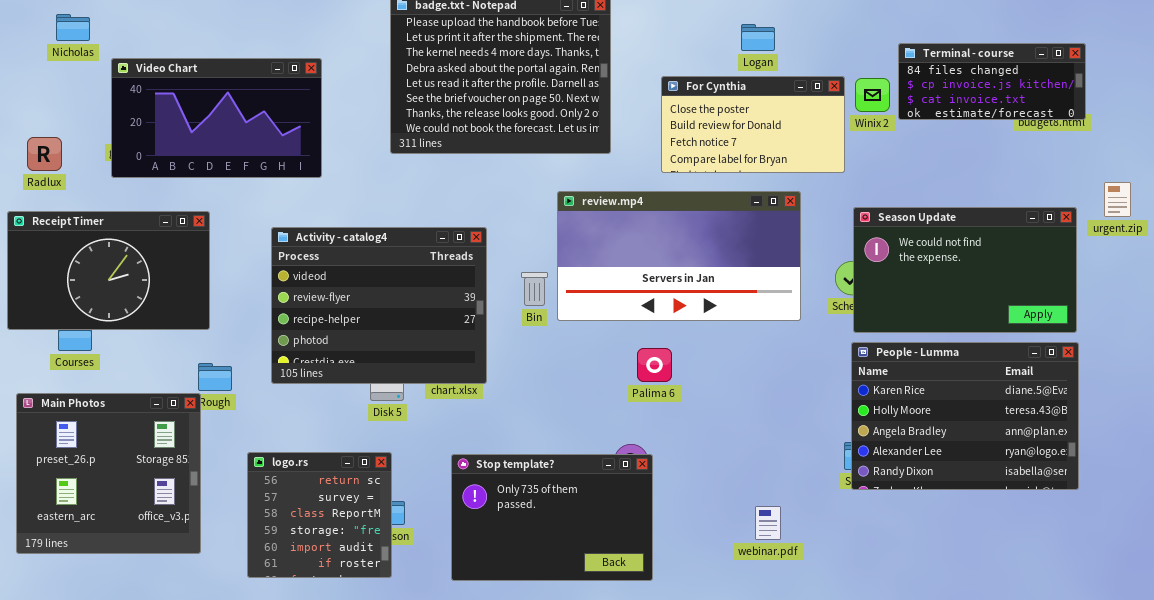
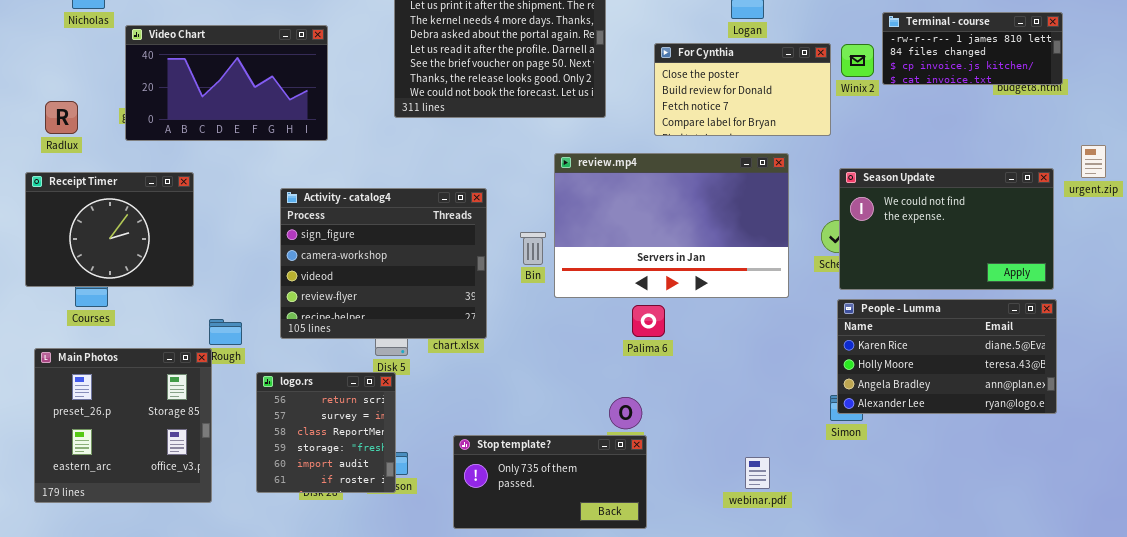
Terminal - course: [898,43,1086,120] -> [882,12,1063,85], scrolled up 1 row
review.mp4: [557,191,801,321] -> [554,153,789,298], resized
Receipt Timer: [7,211,210,330] -> [25,172,194,287], resized
Activity - catalog4: [271,227,487,384] -> [280,188,487,339], scrolled up 2 rows
People - Lumma: [851,342,1079,490] -> [837,299,1057,414], resized
logo.rs: [247,452,392,578] -> [256,372,396,493], moved
Stop template?: [451,454,653,581] -> [453,435,647,529], resized

